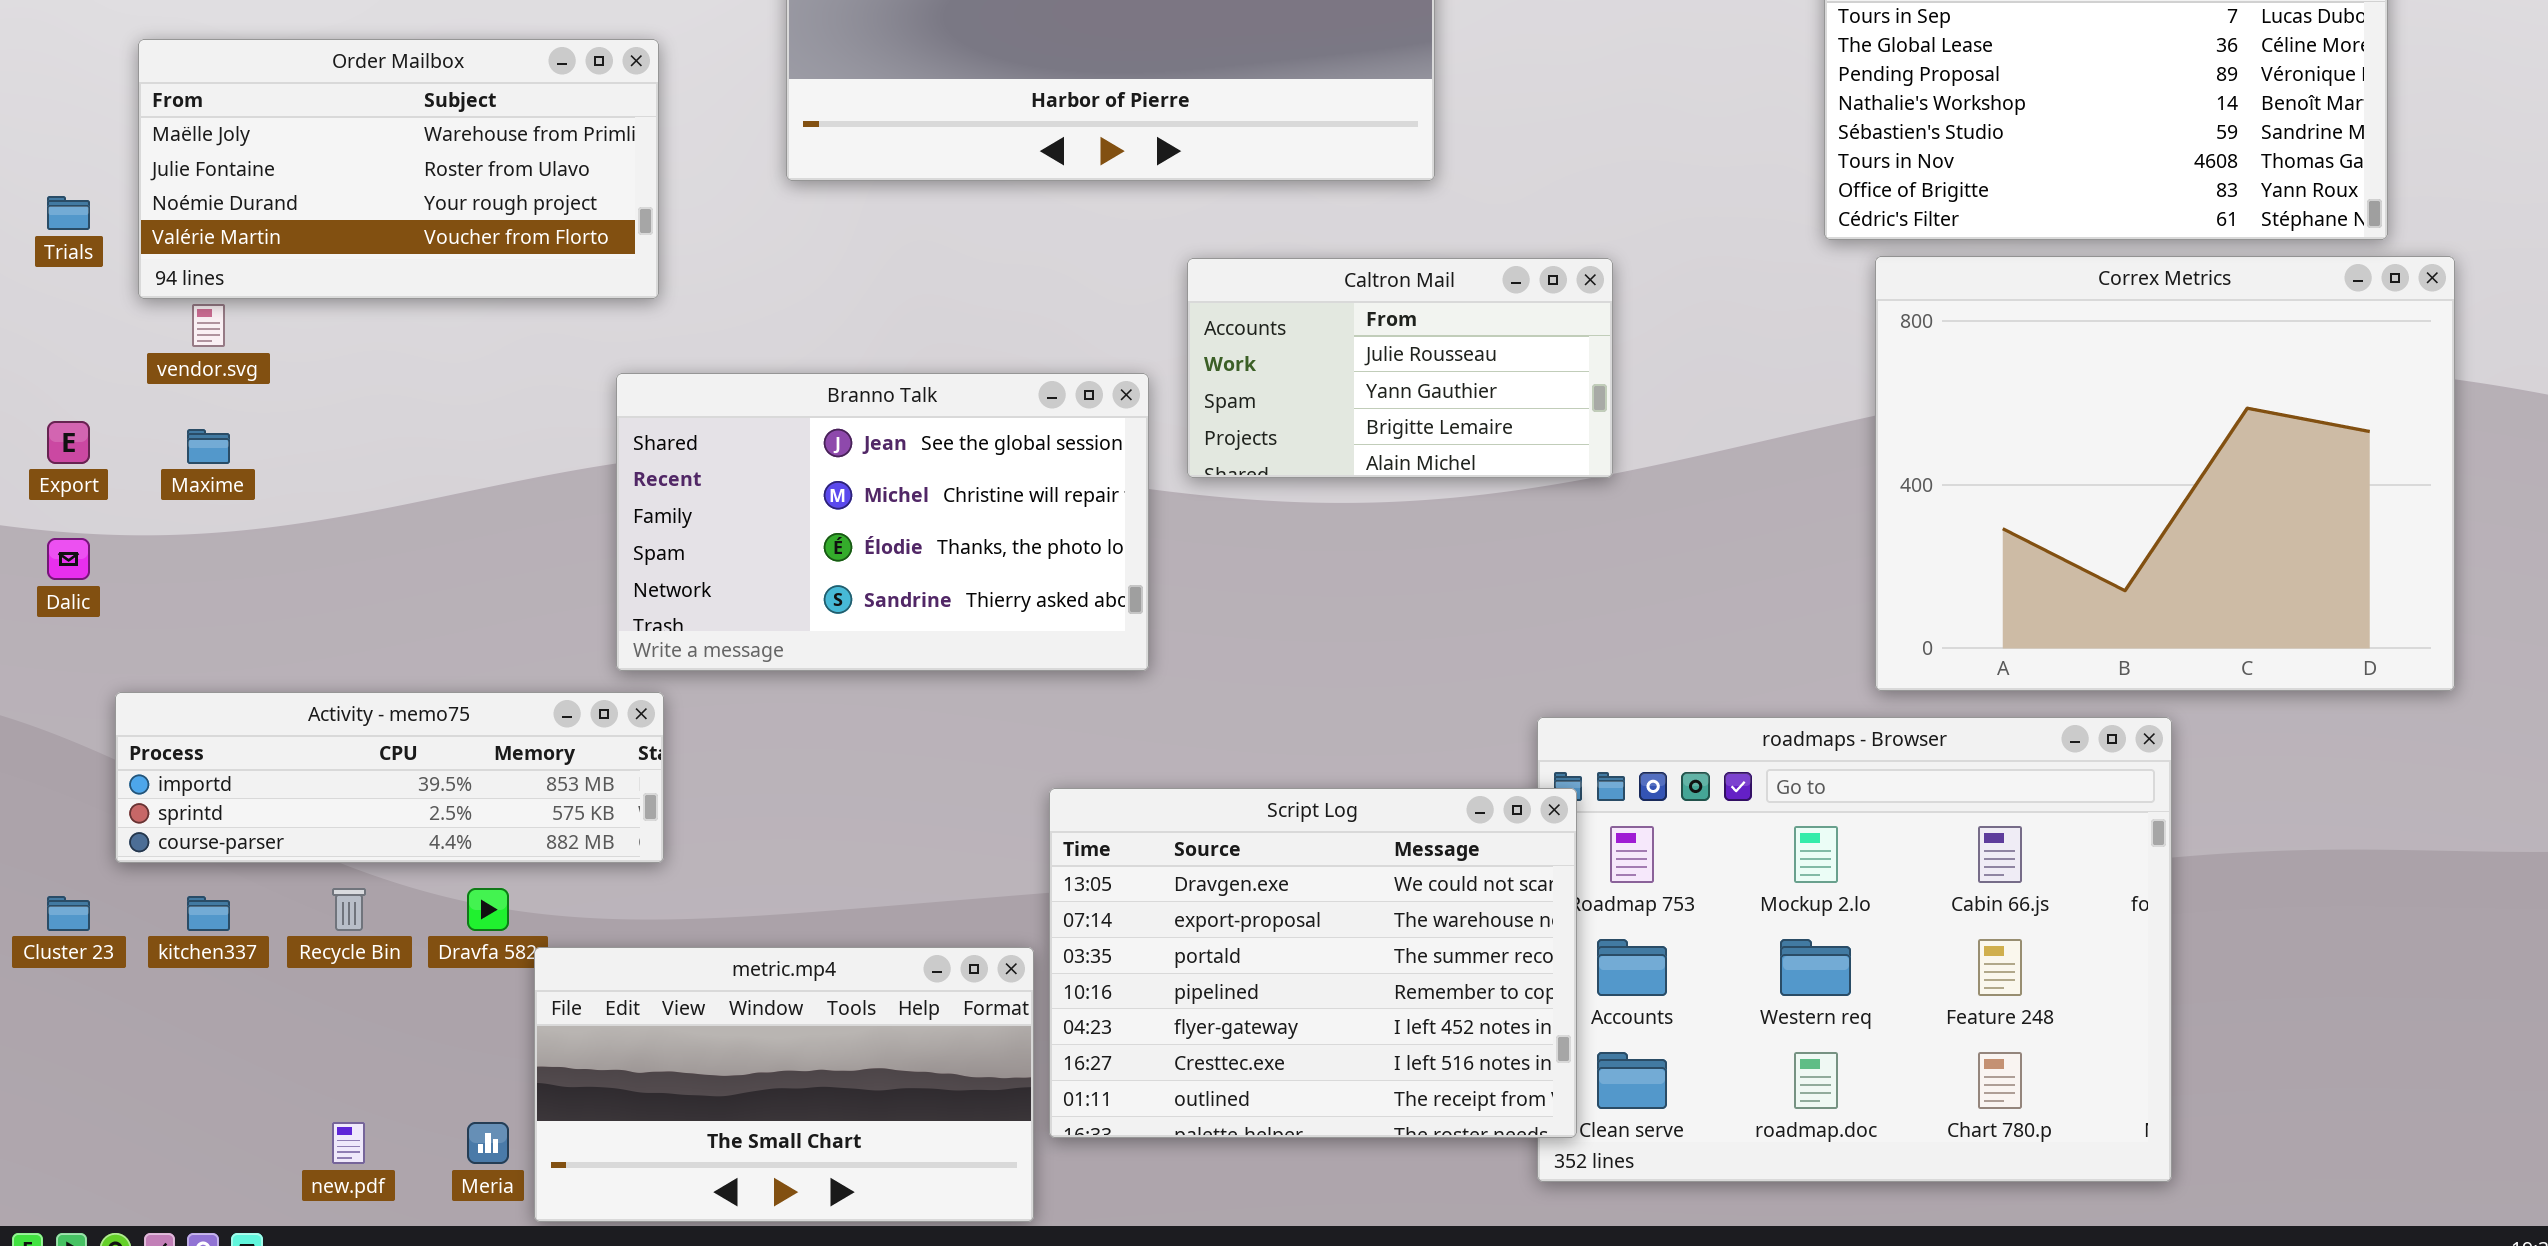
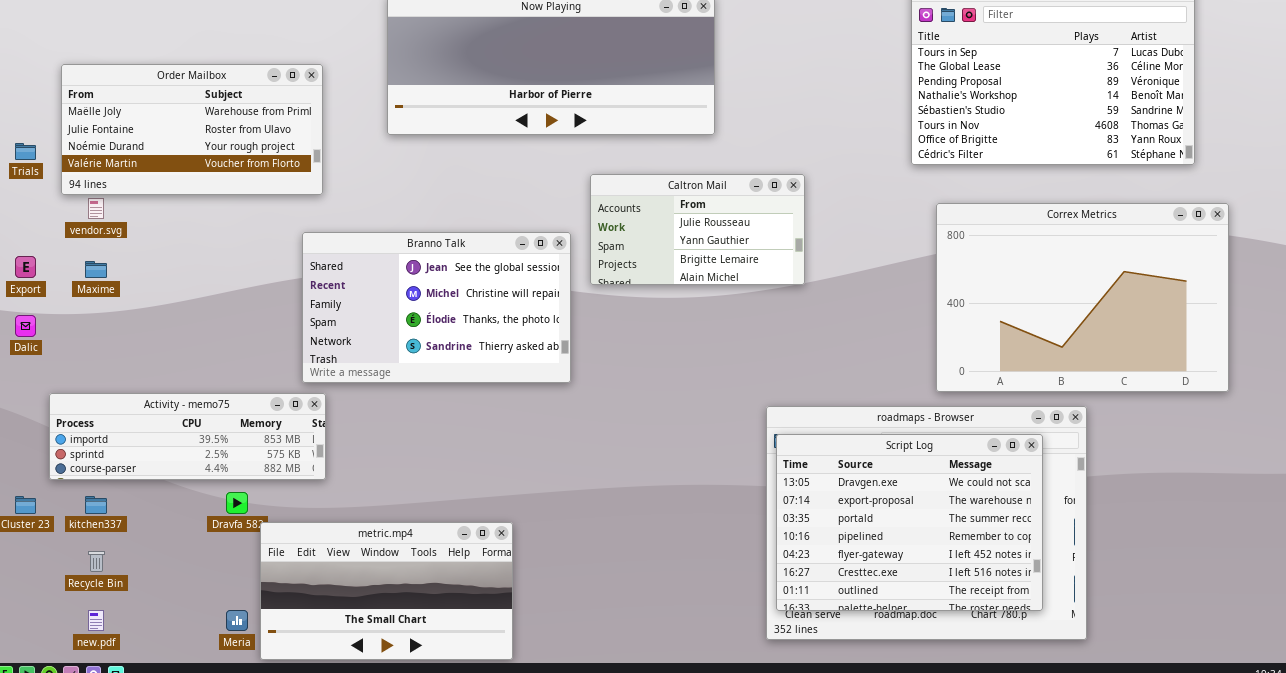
Correx Metrics: [1875,256,2455,691] -> [936,203,1229,392], resized
Script Log: [1049,788,1577,1138] -> [776,434,1043,611], moved
Recycle Bin: [332,888,366,931] -> [88,551,105,572], moved
new.pdf: [332,1122,365,1164] -> [88,610,104,631], moved

